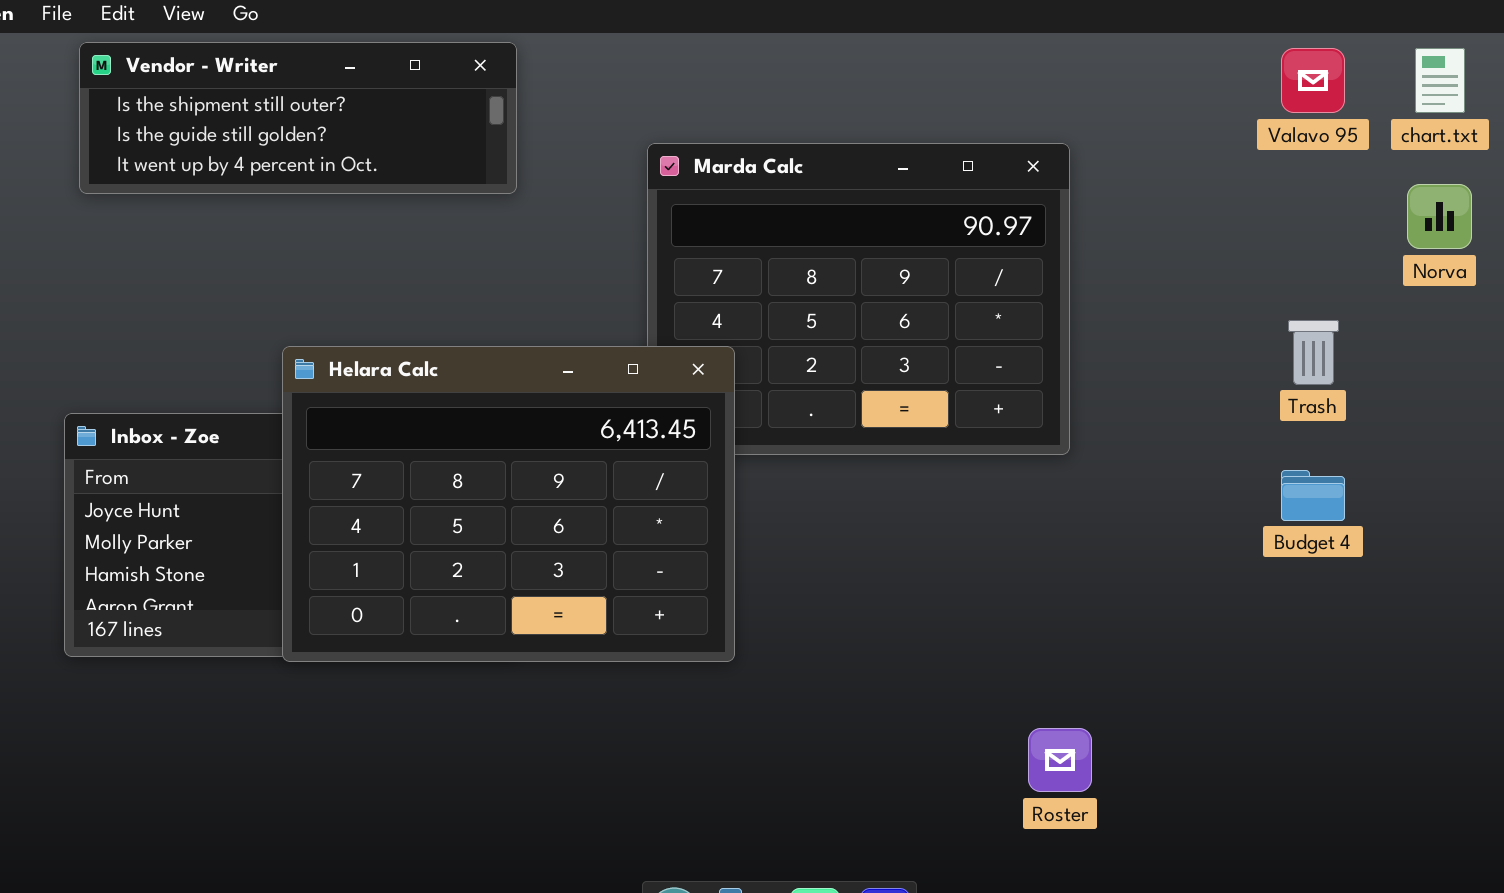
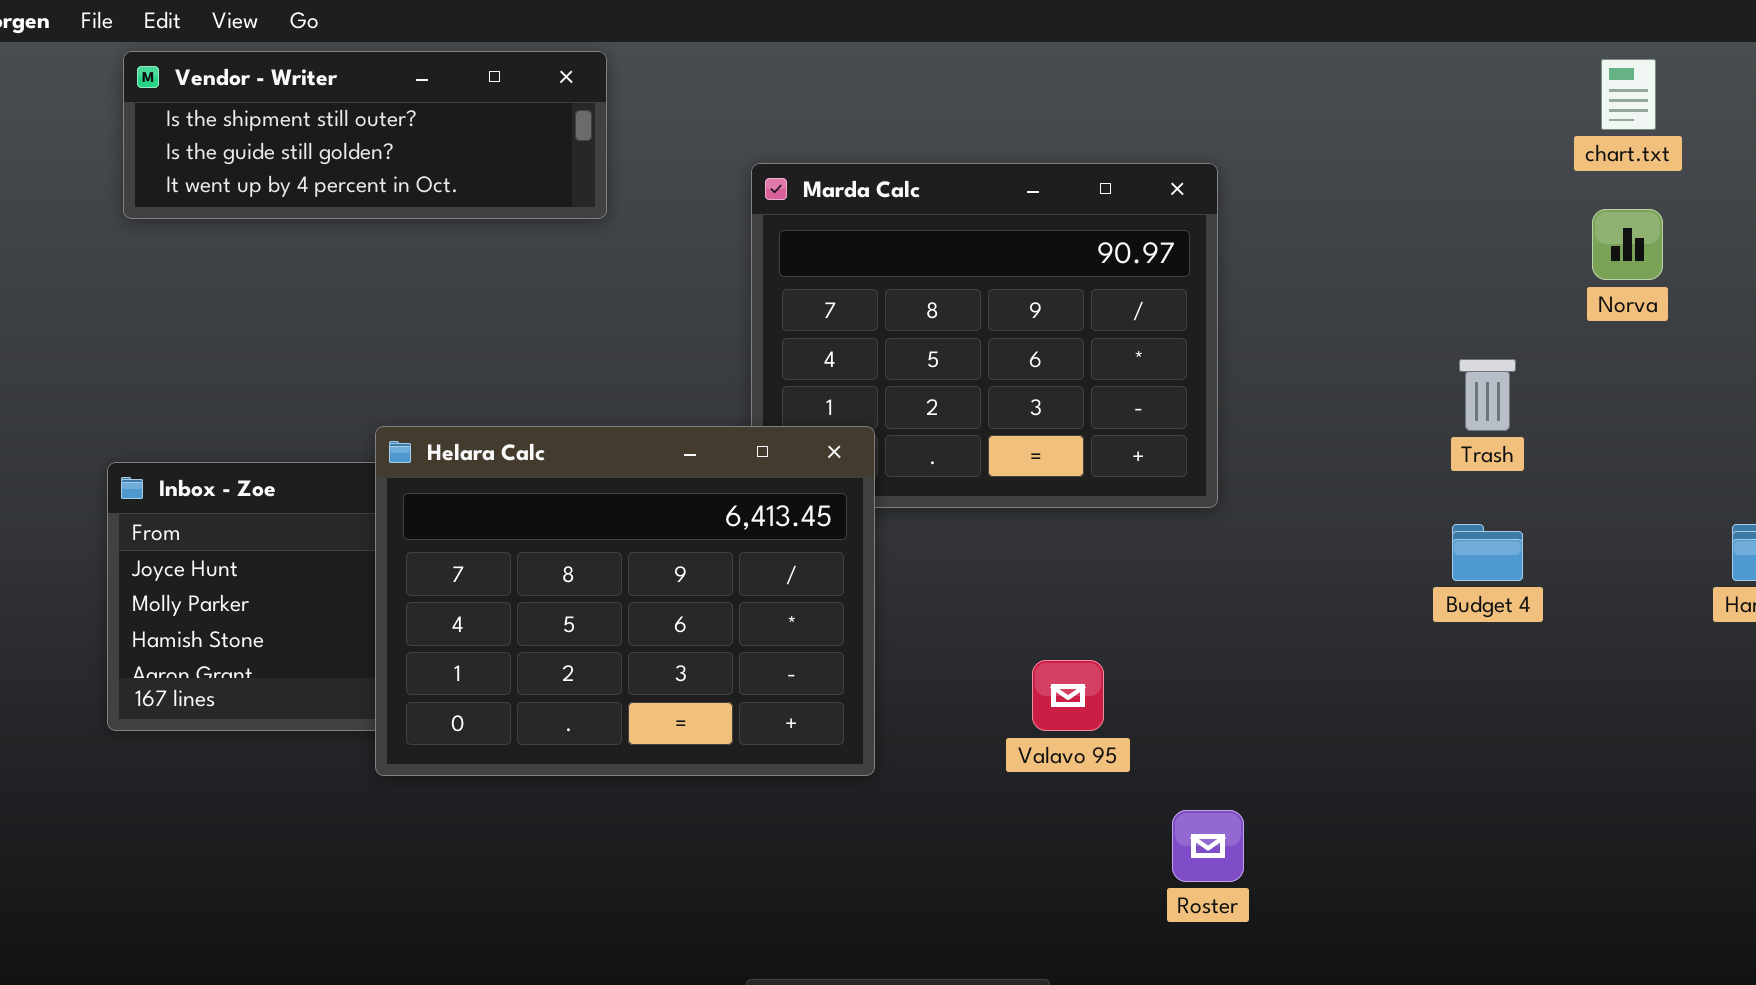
Valavo 95: [1281,48,1345,113] -> [1032,660,1104,731], moved
Helara Calc: [282,346,735,662] -> [375,426,875,776], moved

